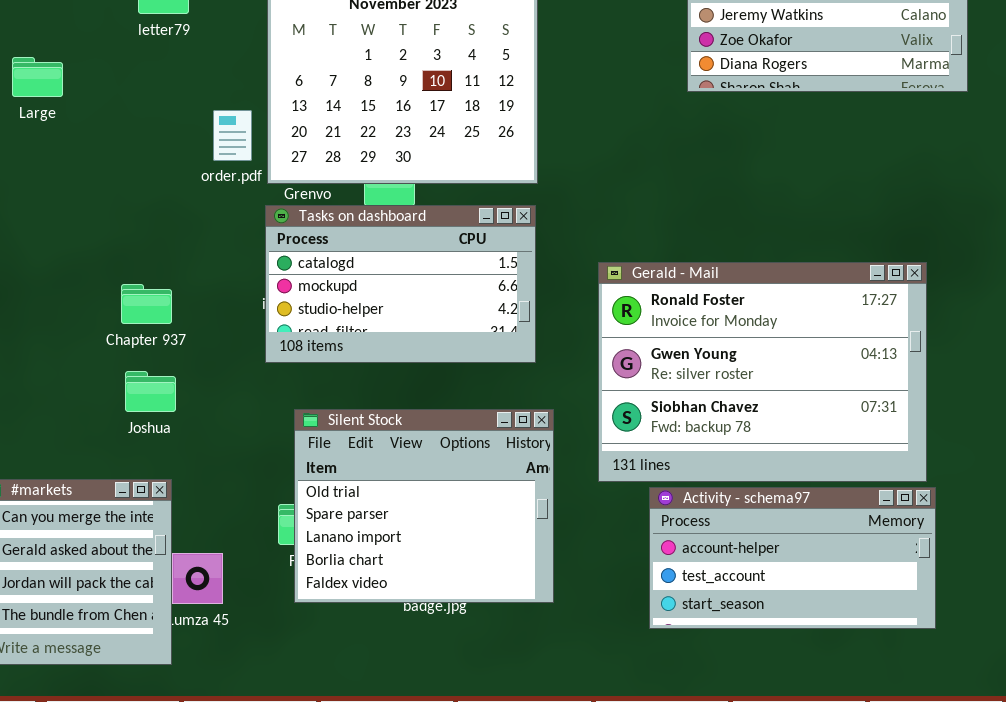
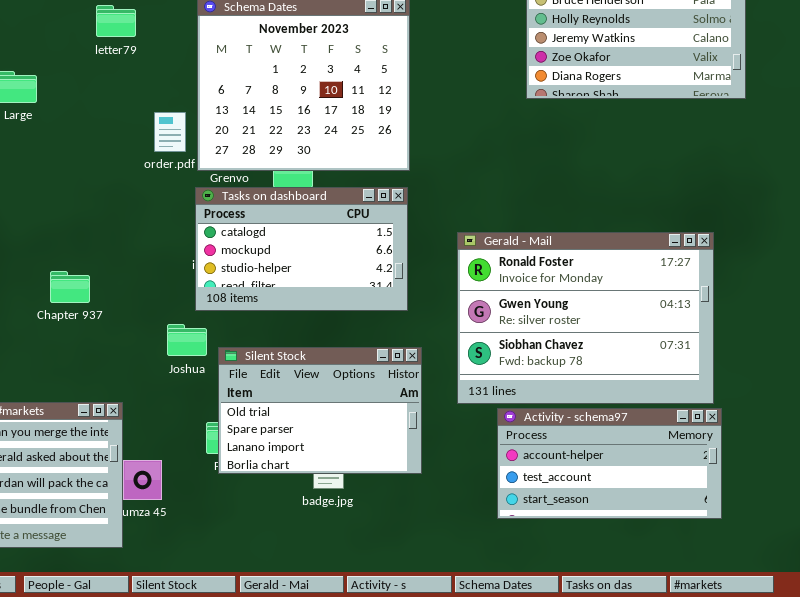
Chapter 937: [121,284,172,324] -> [50,271,90,303], moved
Joshua: [125,371,176,412] -> [167,324,207,356], moved
Silent Stock: [294,409,554,603] -> [218,347,422,474], resized

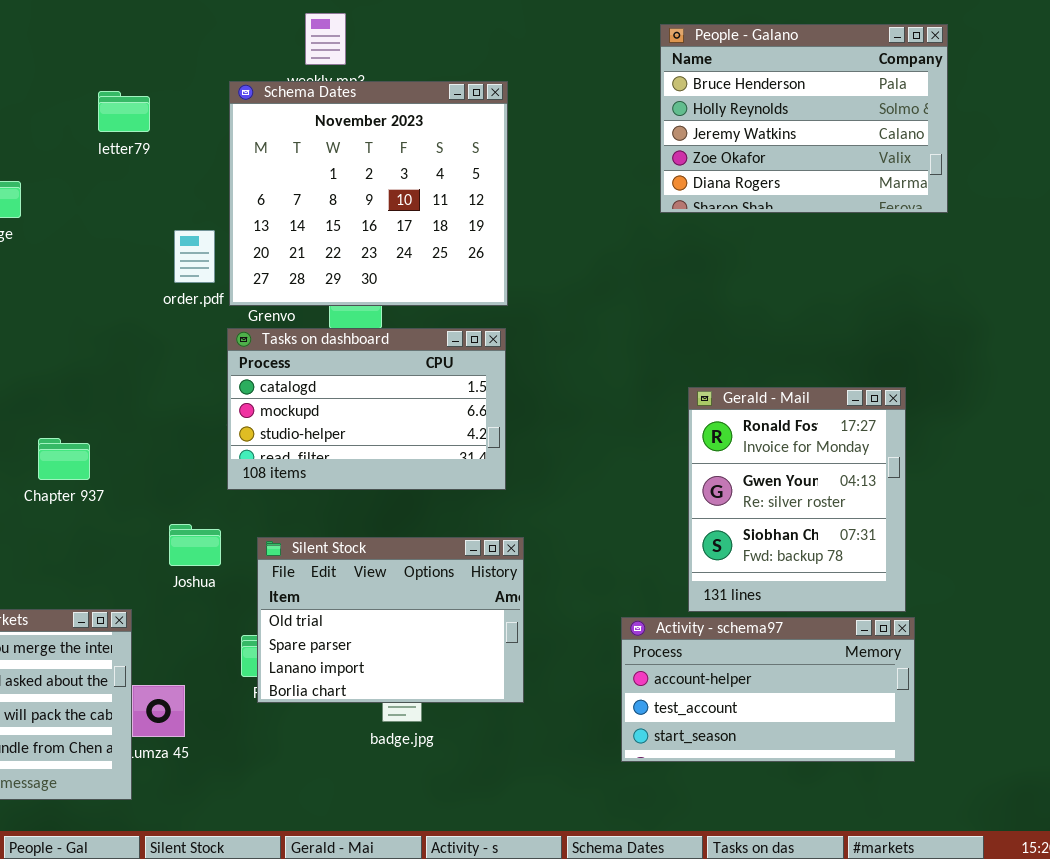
Gerald - Mail: [457,232,714,404] -> [688,387,906,612], resized
Joshua: [167,324,207,356] -> [169,524,221,566], moved

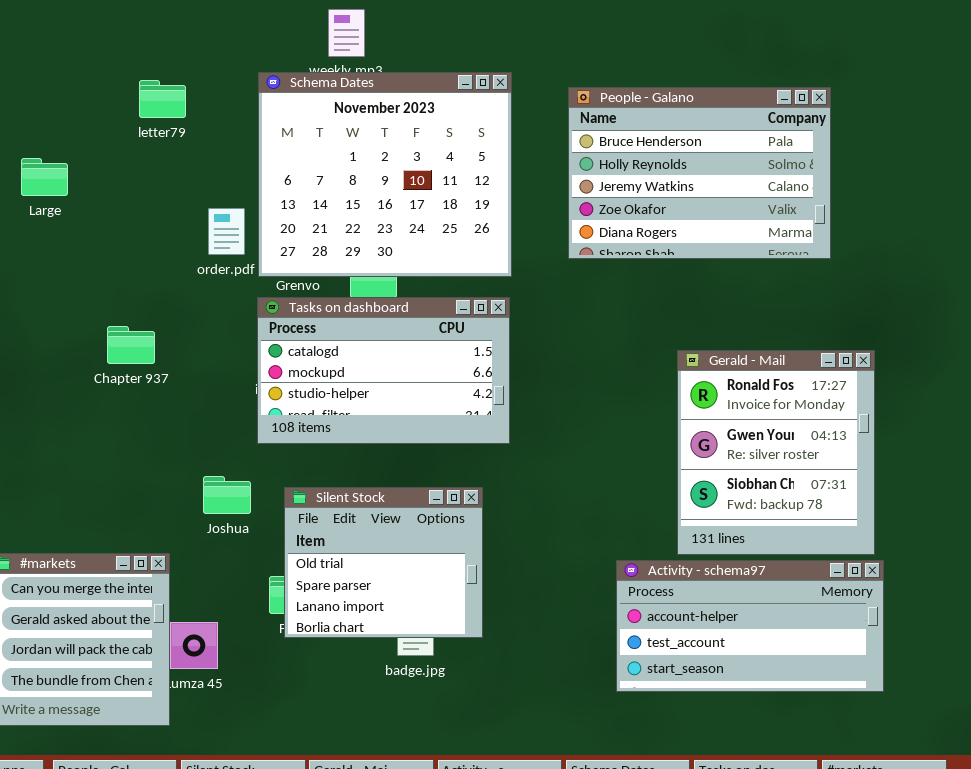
People - Galano: [660,24,948,213] -> [568,87,831,259], moved
Chapter 937: [38,438,90,480] -> [107,326,155,364], moved
Silent Stock: [257,537,524,703] -> [284,487,483,638], resized

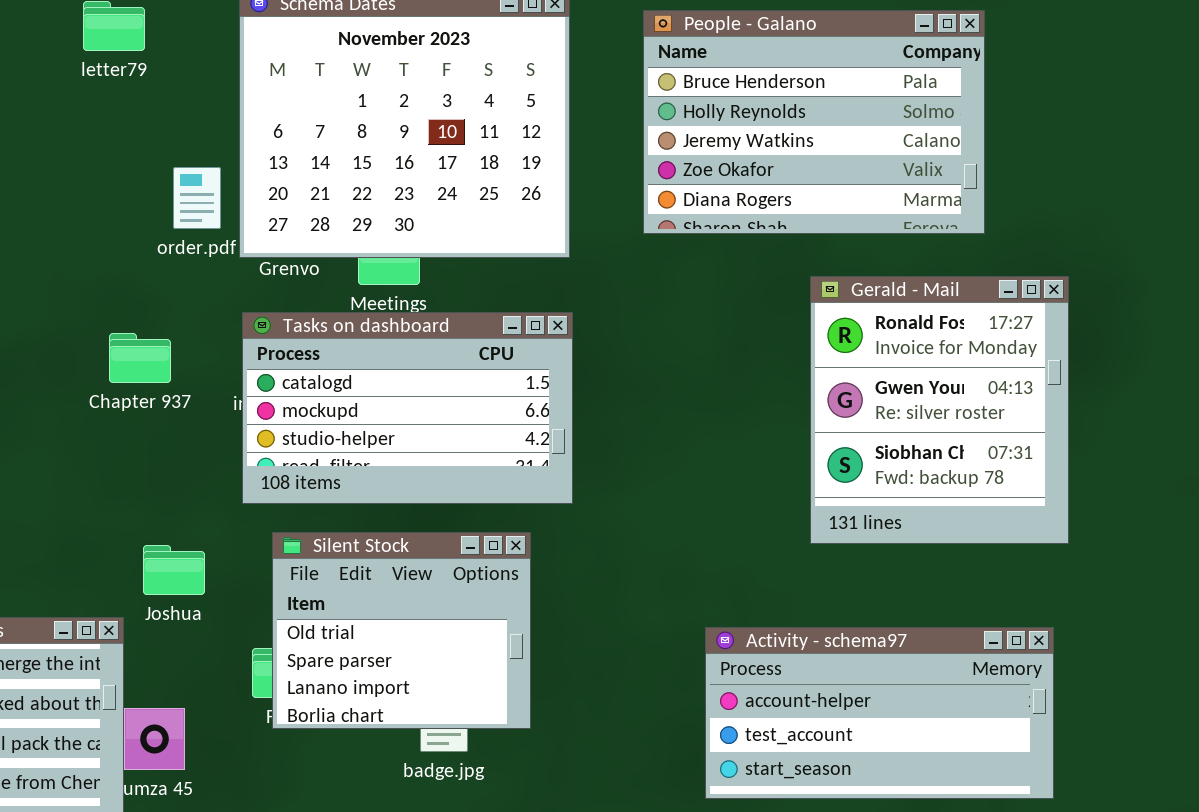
Tasks on dashboard: [257,297,510,444] -> [242,312,573,504], moved
Chapter 937: [107,326,155,364] -> [109,333,171,383], moved
Gerald - Mail: [677,350,875,555] -> [810,276,1069,544], moved
Joshua: [203,476,251,514] -> [143,545,205,595], moved

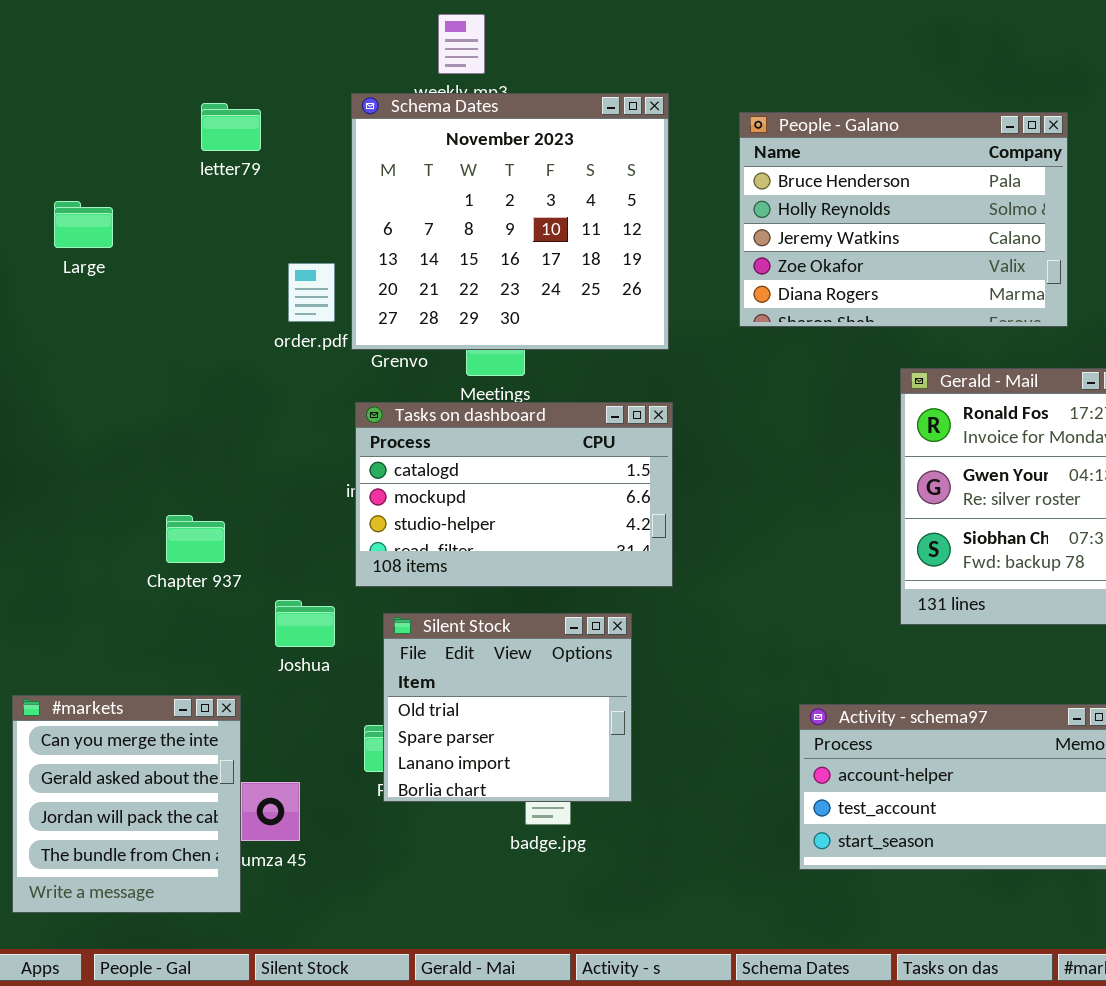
Chapter 937: [109,333,171,383] -> [166,515,225,563], moved
Joshua: [143,545,205,595] -> [275,600,335,647], moved

